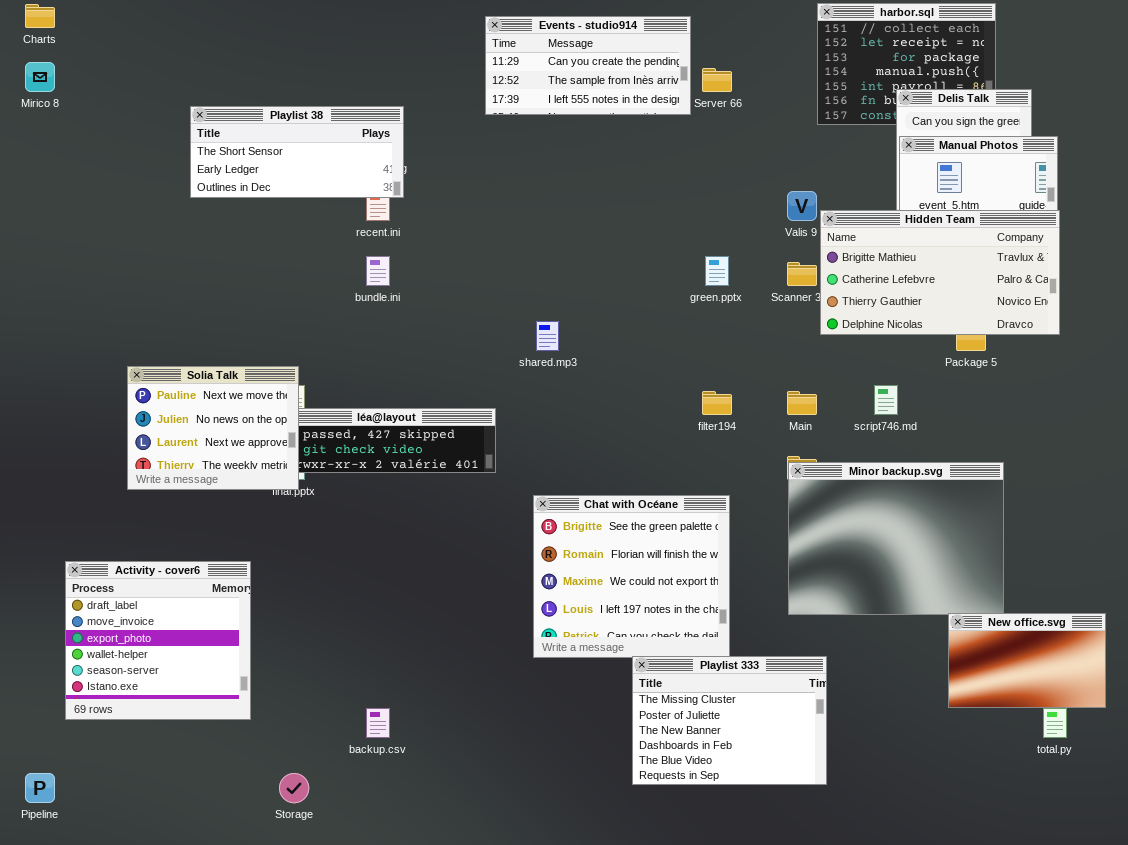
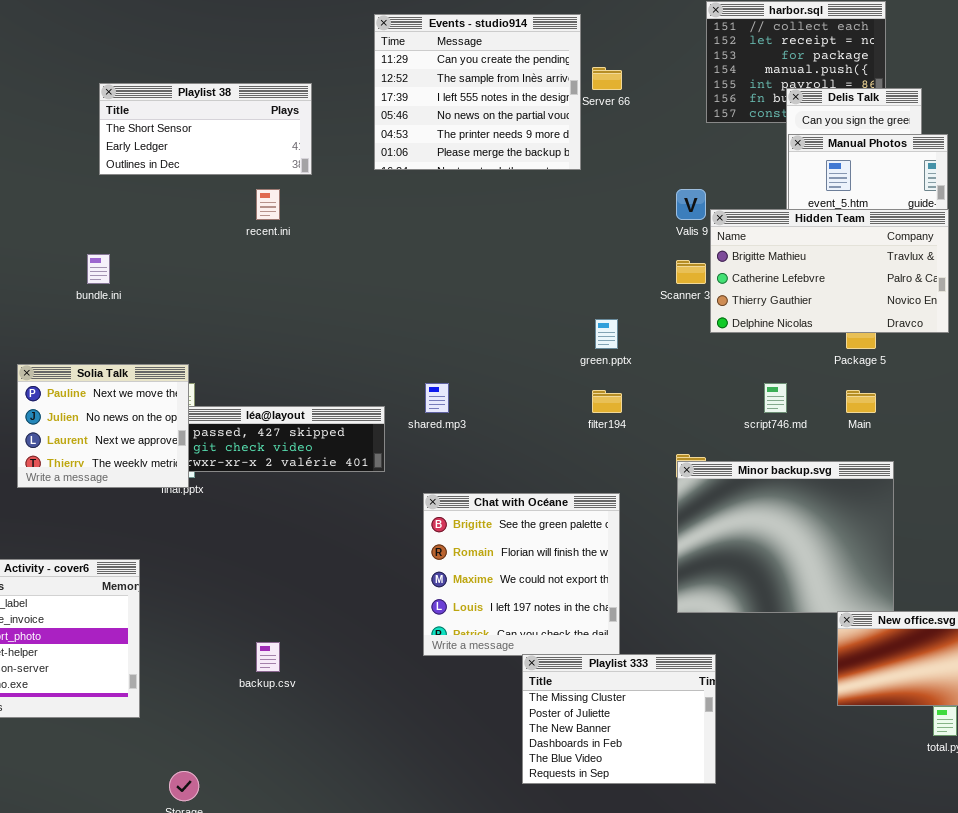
Events - studio914: [485,16,691,115] -> [374,14,581,170], resized
Playlist 38: [190,106,404,198] -> [99,83,312,175], moved
bundle.ini: [366,256,390,286] -> [87,254,110,284], moved
green.pptx: [705,256,729,286] -> [595,319,618,349], moved
shared.mp3: [536,321,559,351] -> [425,383,449,413], moved
Main: [787,391,817,415] -> [846,390,876,413], moved
backup.csv: [366,708,390,738] -> [256,642,280,672], moved

